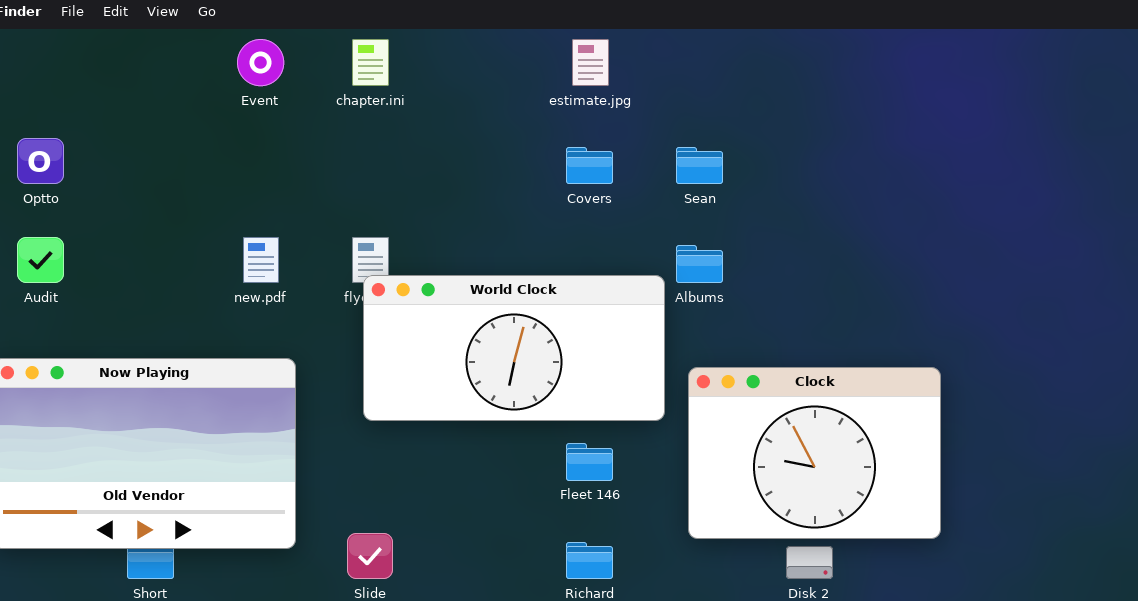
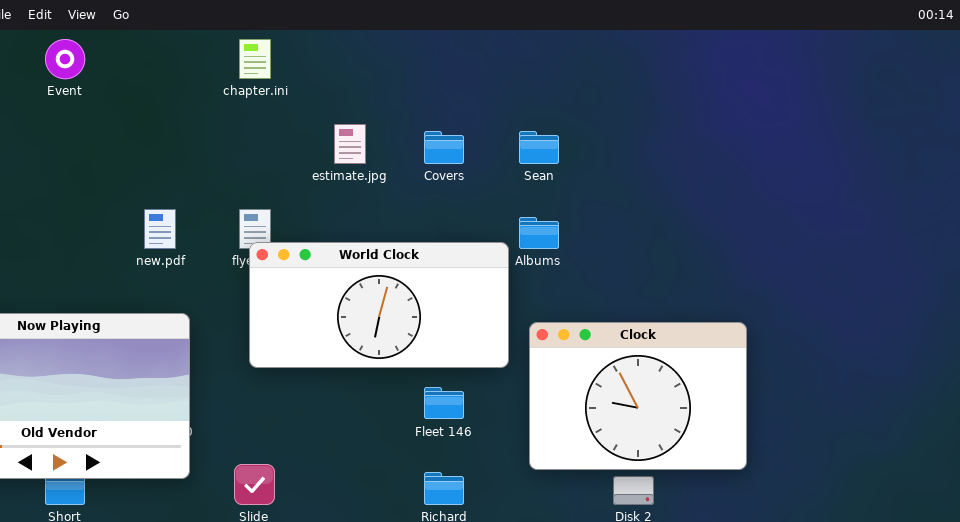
Event: [237,39,284,86] -> [45,39,85,79], moved
estimate.jpg: [572,39,609,86] -> [334,124,366,164], moved

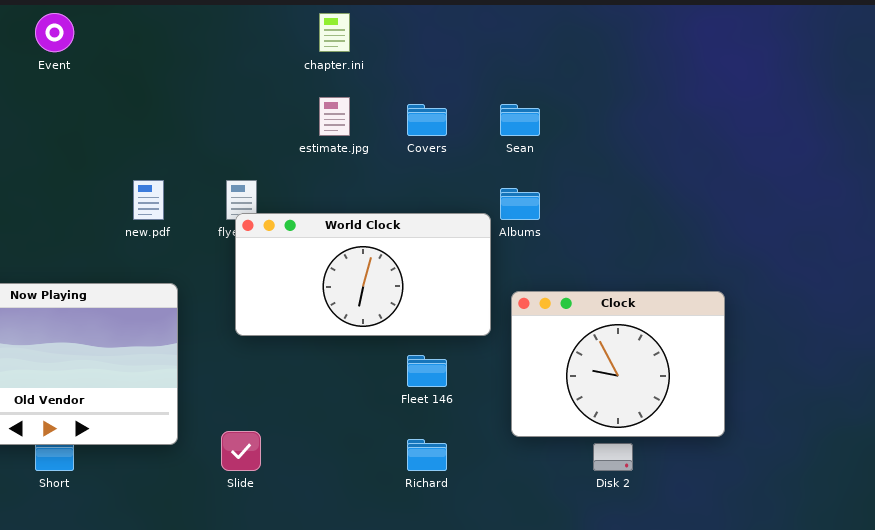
chapter.ini: [239,39,271,79] -> [319,13,350,52], moved

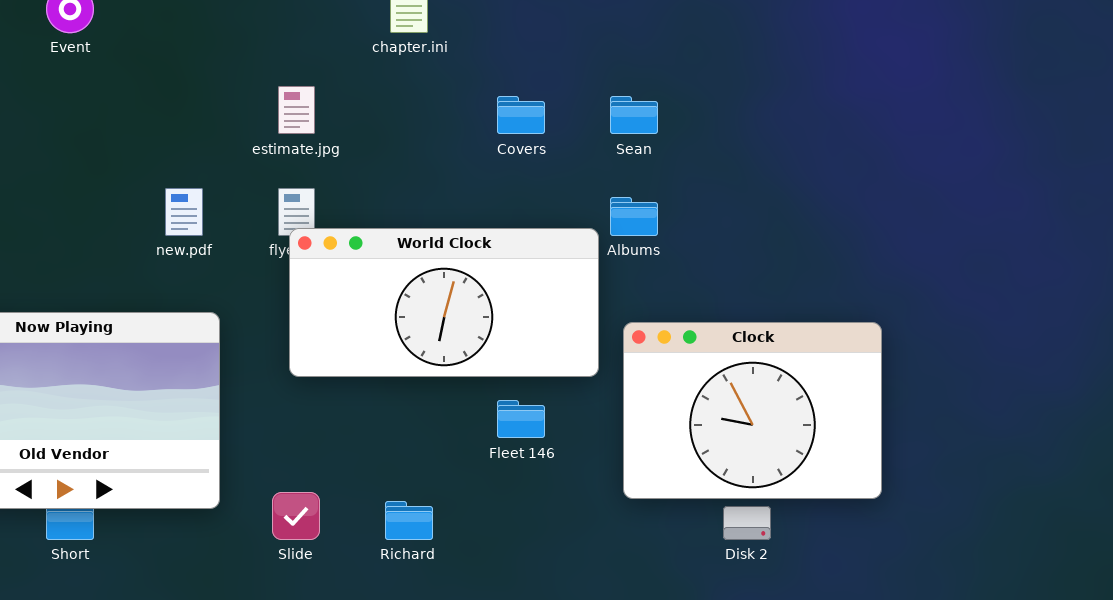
estimate.jpg: [319,97,350,136] -> [278,86,315,134], moved
Richard: [407,439,447,471] -> [385,501,433,540], moved

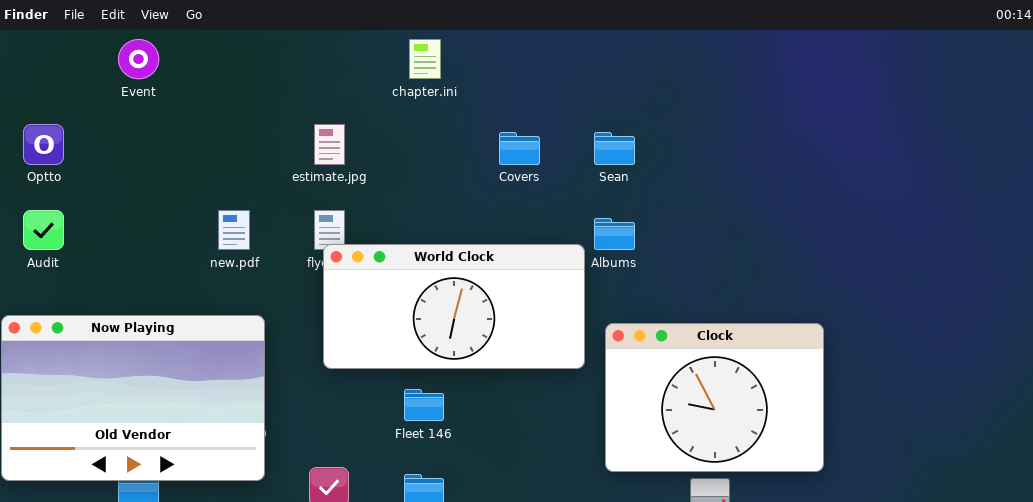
Fleet 146: [497,400,545,438] -> [404,389,444,421], moved

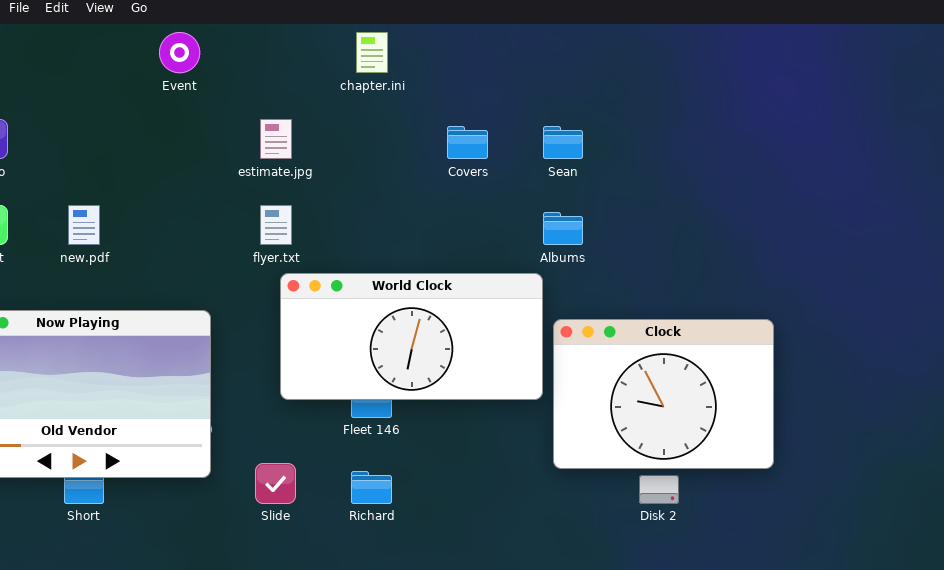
Event: [118,39,159,79] -> [159,32,200,73], moved
new.pdf: [218,210,250,250] -> [68,205,100,245], moved
World Clock: [323,244,585,369] -> [280,273,543,400], moved

